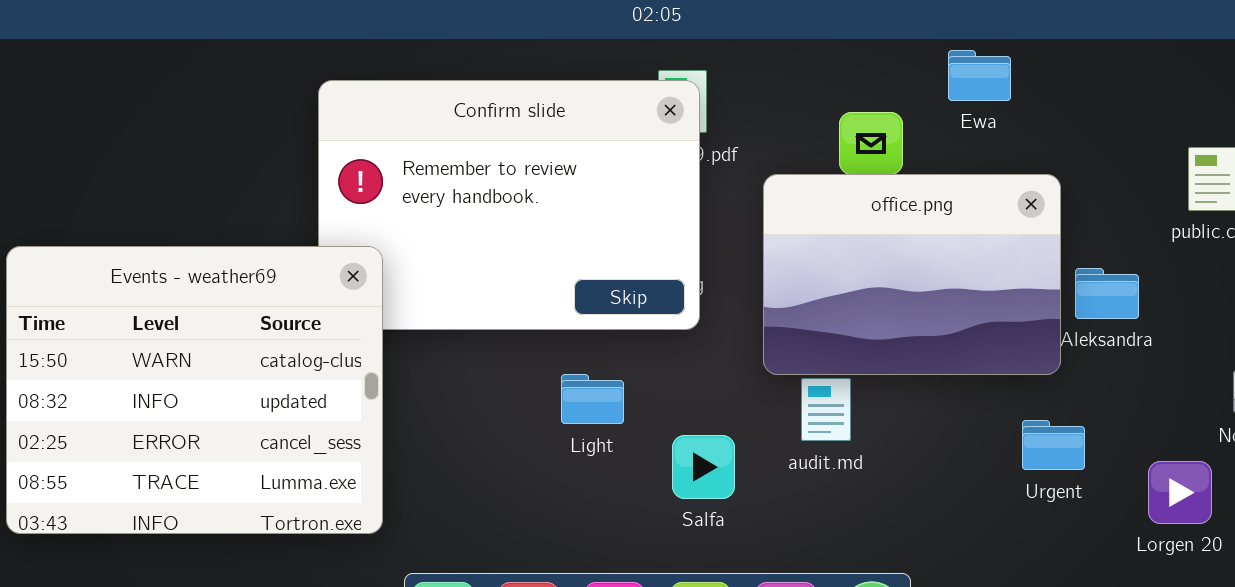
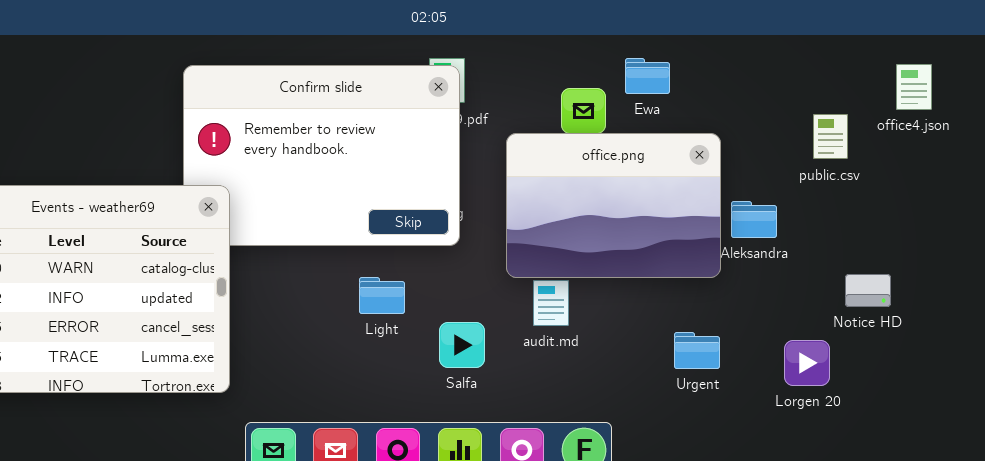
Ewa: [948,50,1011,101] -> [625,58,670,94], moved
Urgent: [1022,420,1085,470] -> [674,332,720,369], moved

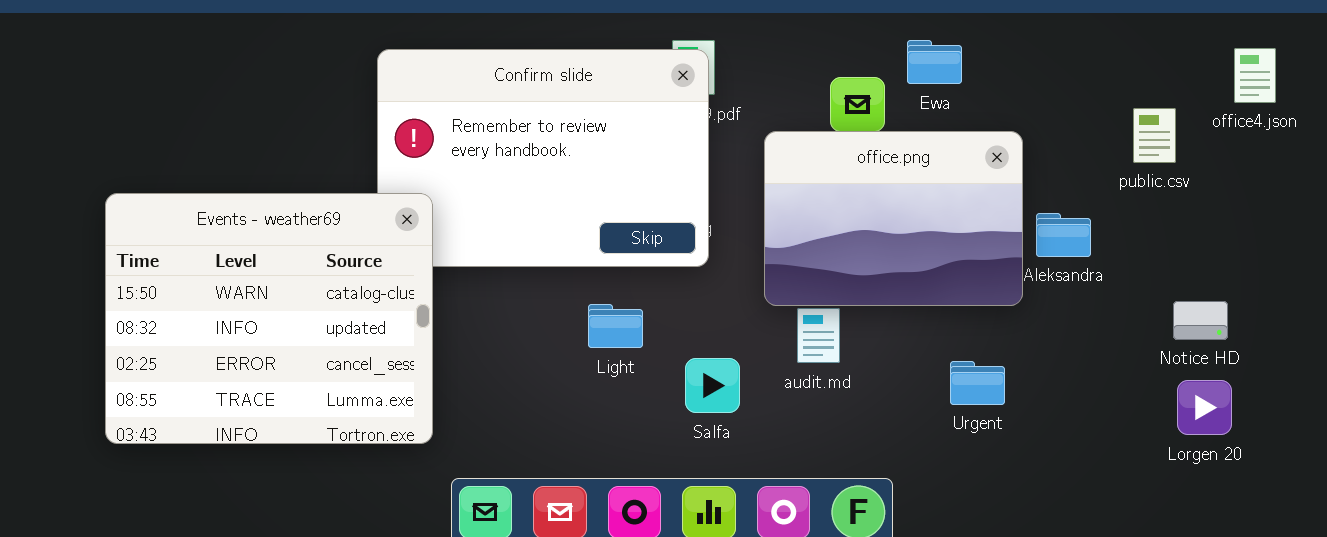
Urgent: [674,332,720,369] -> [950,361,1005,405], moved
Lorgen 20: [784,340,830,386] -> [1177,380,1232,435], moved

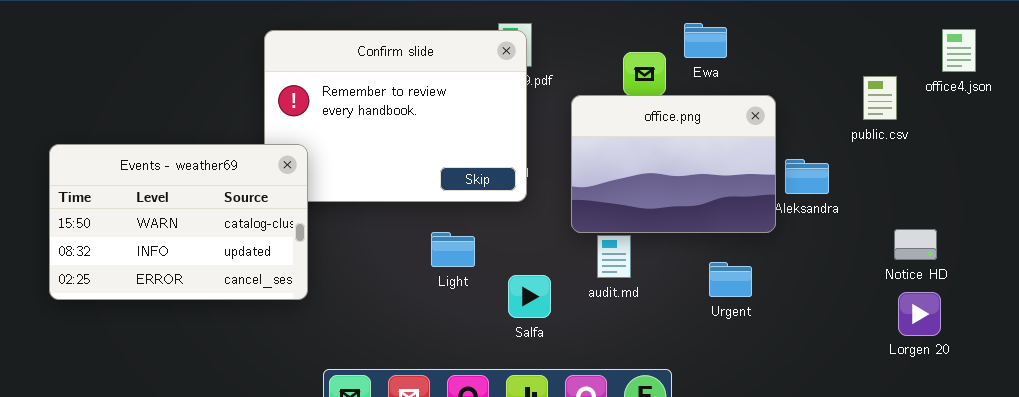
Events - weather69: [105,193,433,444] -> [49,144,308,300], resized
Urgent: [950,361,1005,405] -> [709,262,752,297], moved

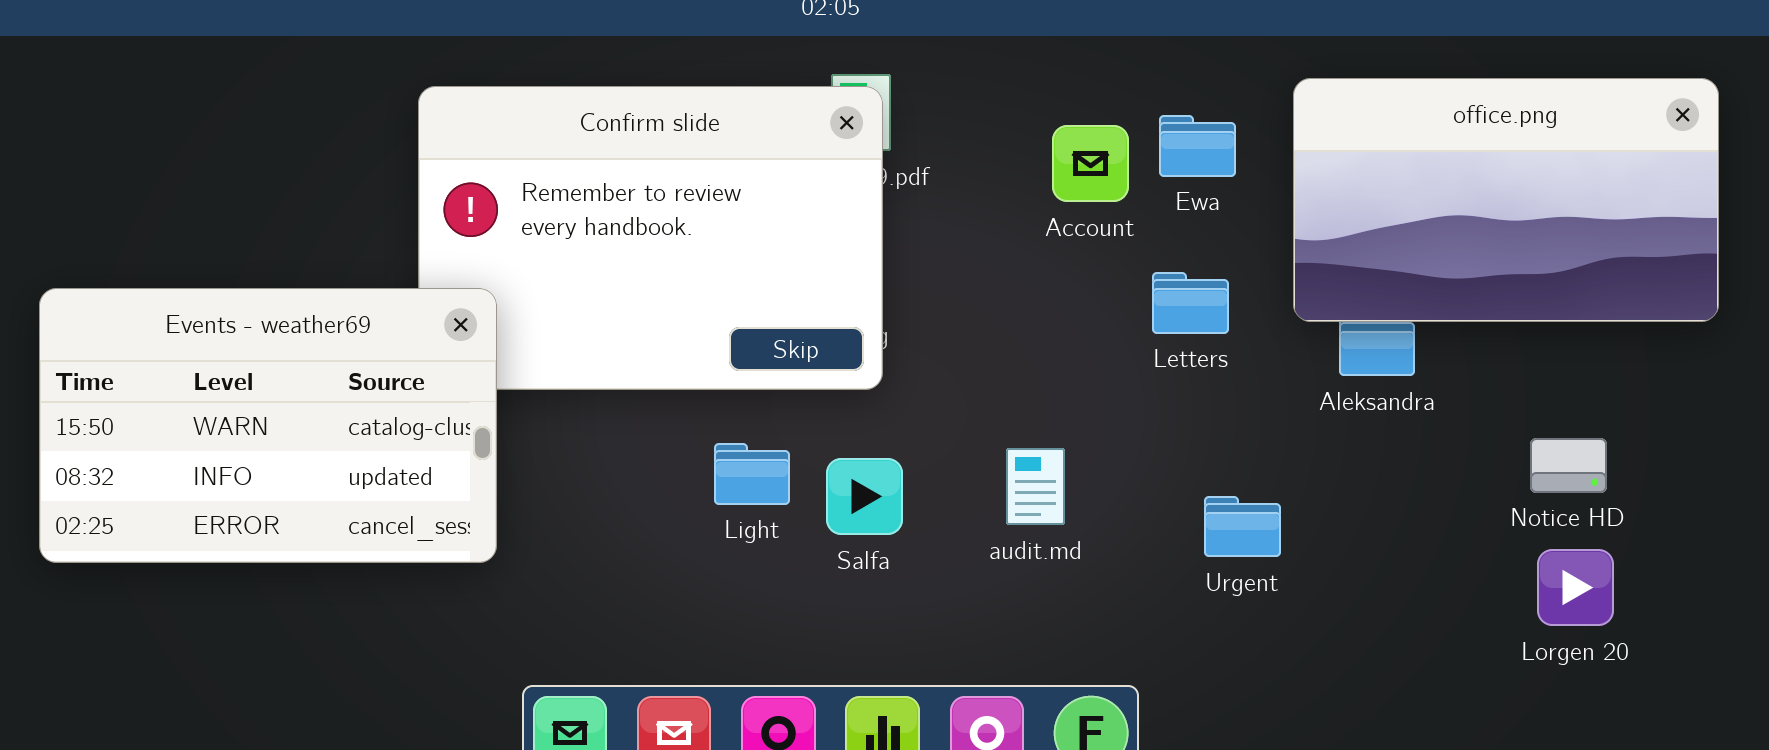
Ewa: [684,23,727,58] -> [1159,115,1236,177], moved
office.png: [571,95,776,233] -> [1293,78,1719,322], moved, resized
Salfa: [508,275,551,318] -> [826,458,903,535], moved

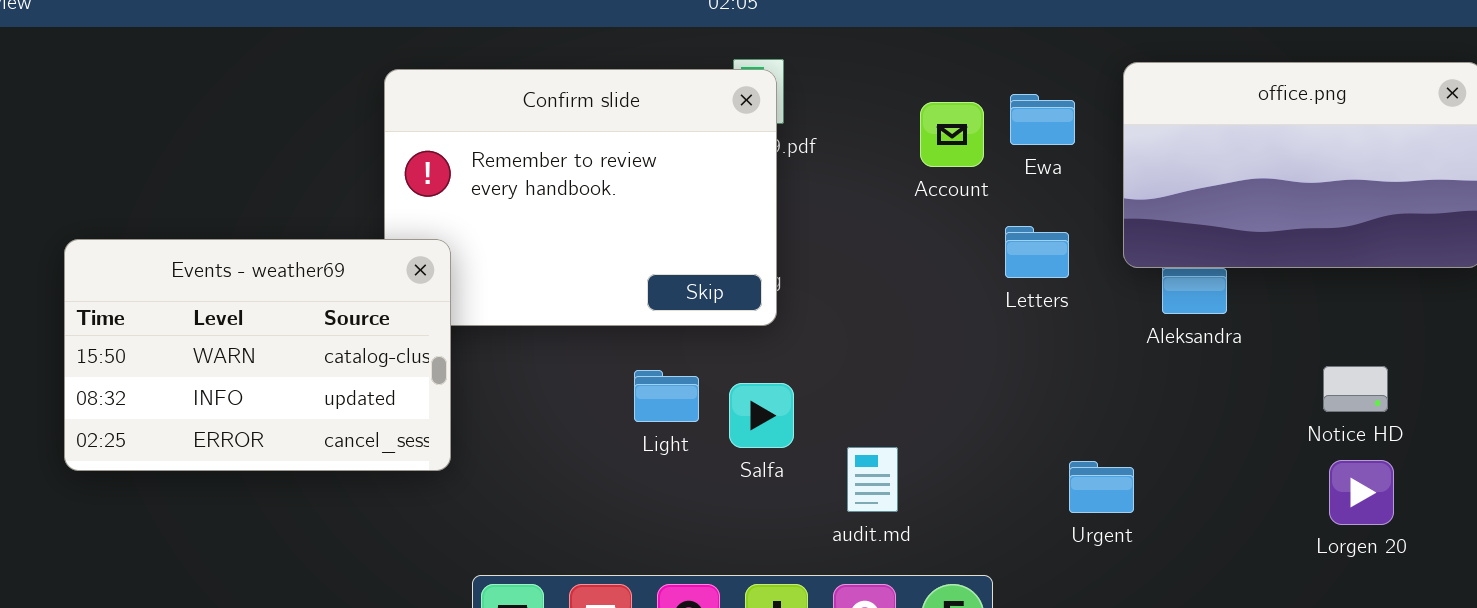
audit.md: [1006,448,1065,525] -> [847,447,898,512], moved
Urgent: [1204,496,1281,557] -> [1069,461,1134,513], moved

